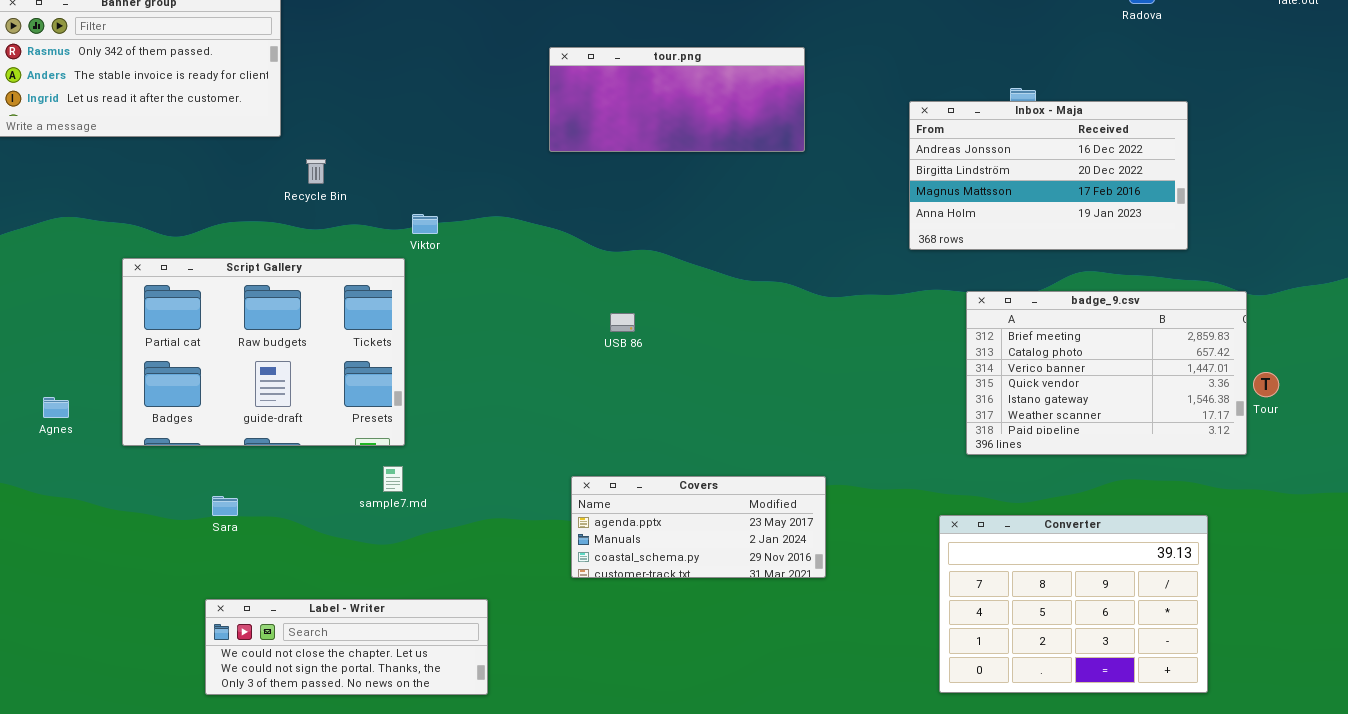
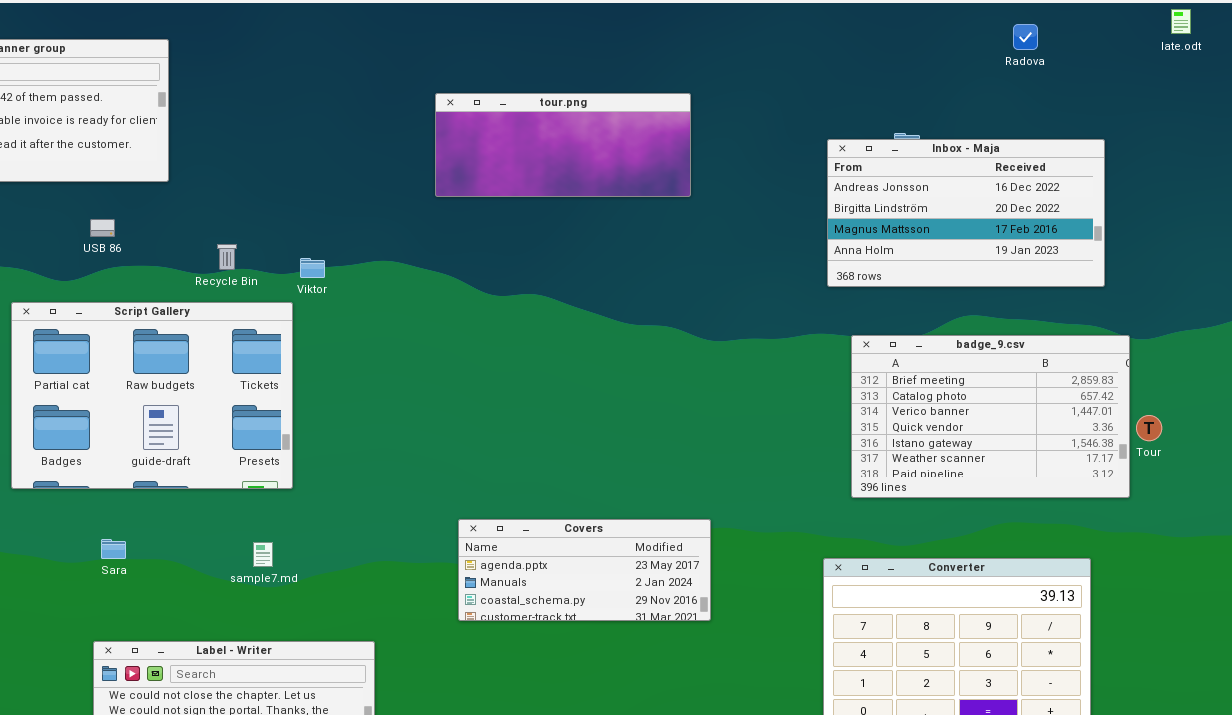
Inbox - Maja: [909,101,1188,250] -> [827,139,1105,287], moved
Recycle Bin: [306,159,326,184] -> [217,244,237,270], moved
USB 86: [610,313,635,332] -> [90,219,115,237], moved
sample7.md: [383,466,403,492] -> [253,542,273,567], moved

